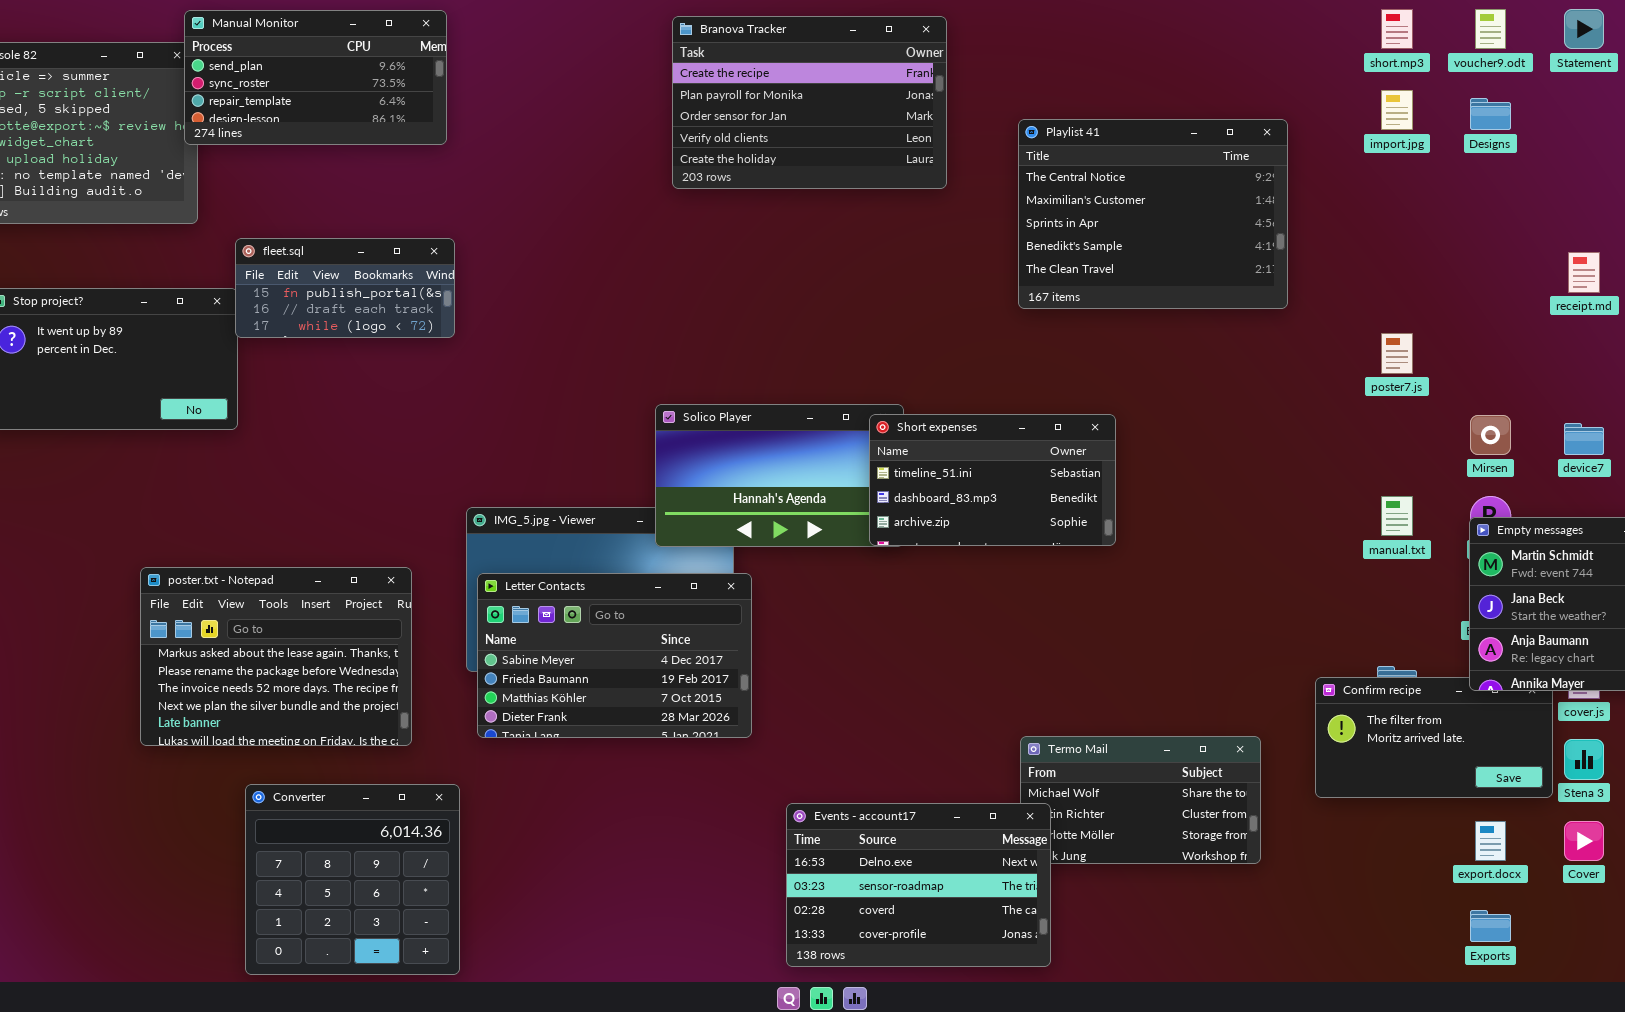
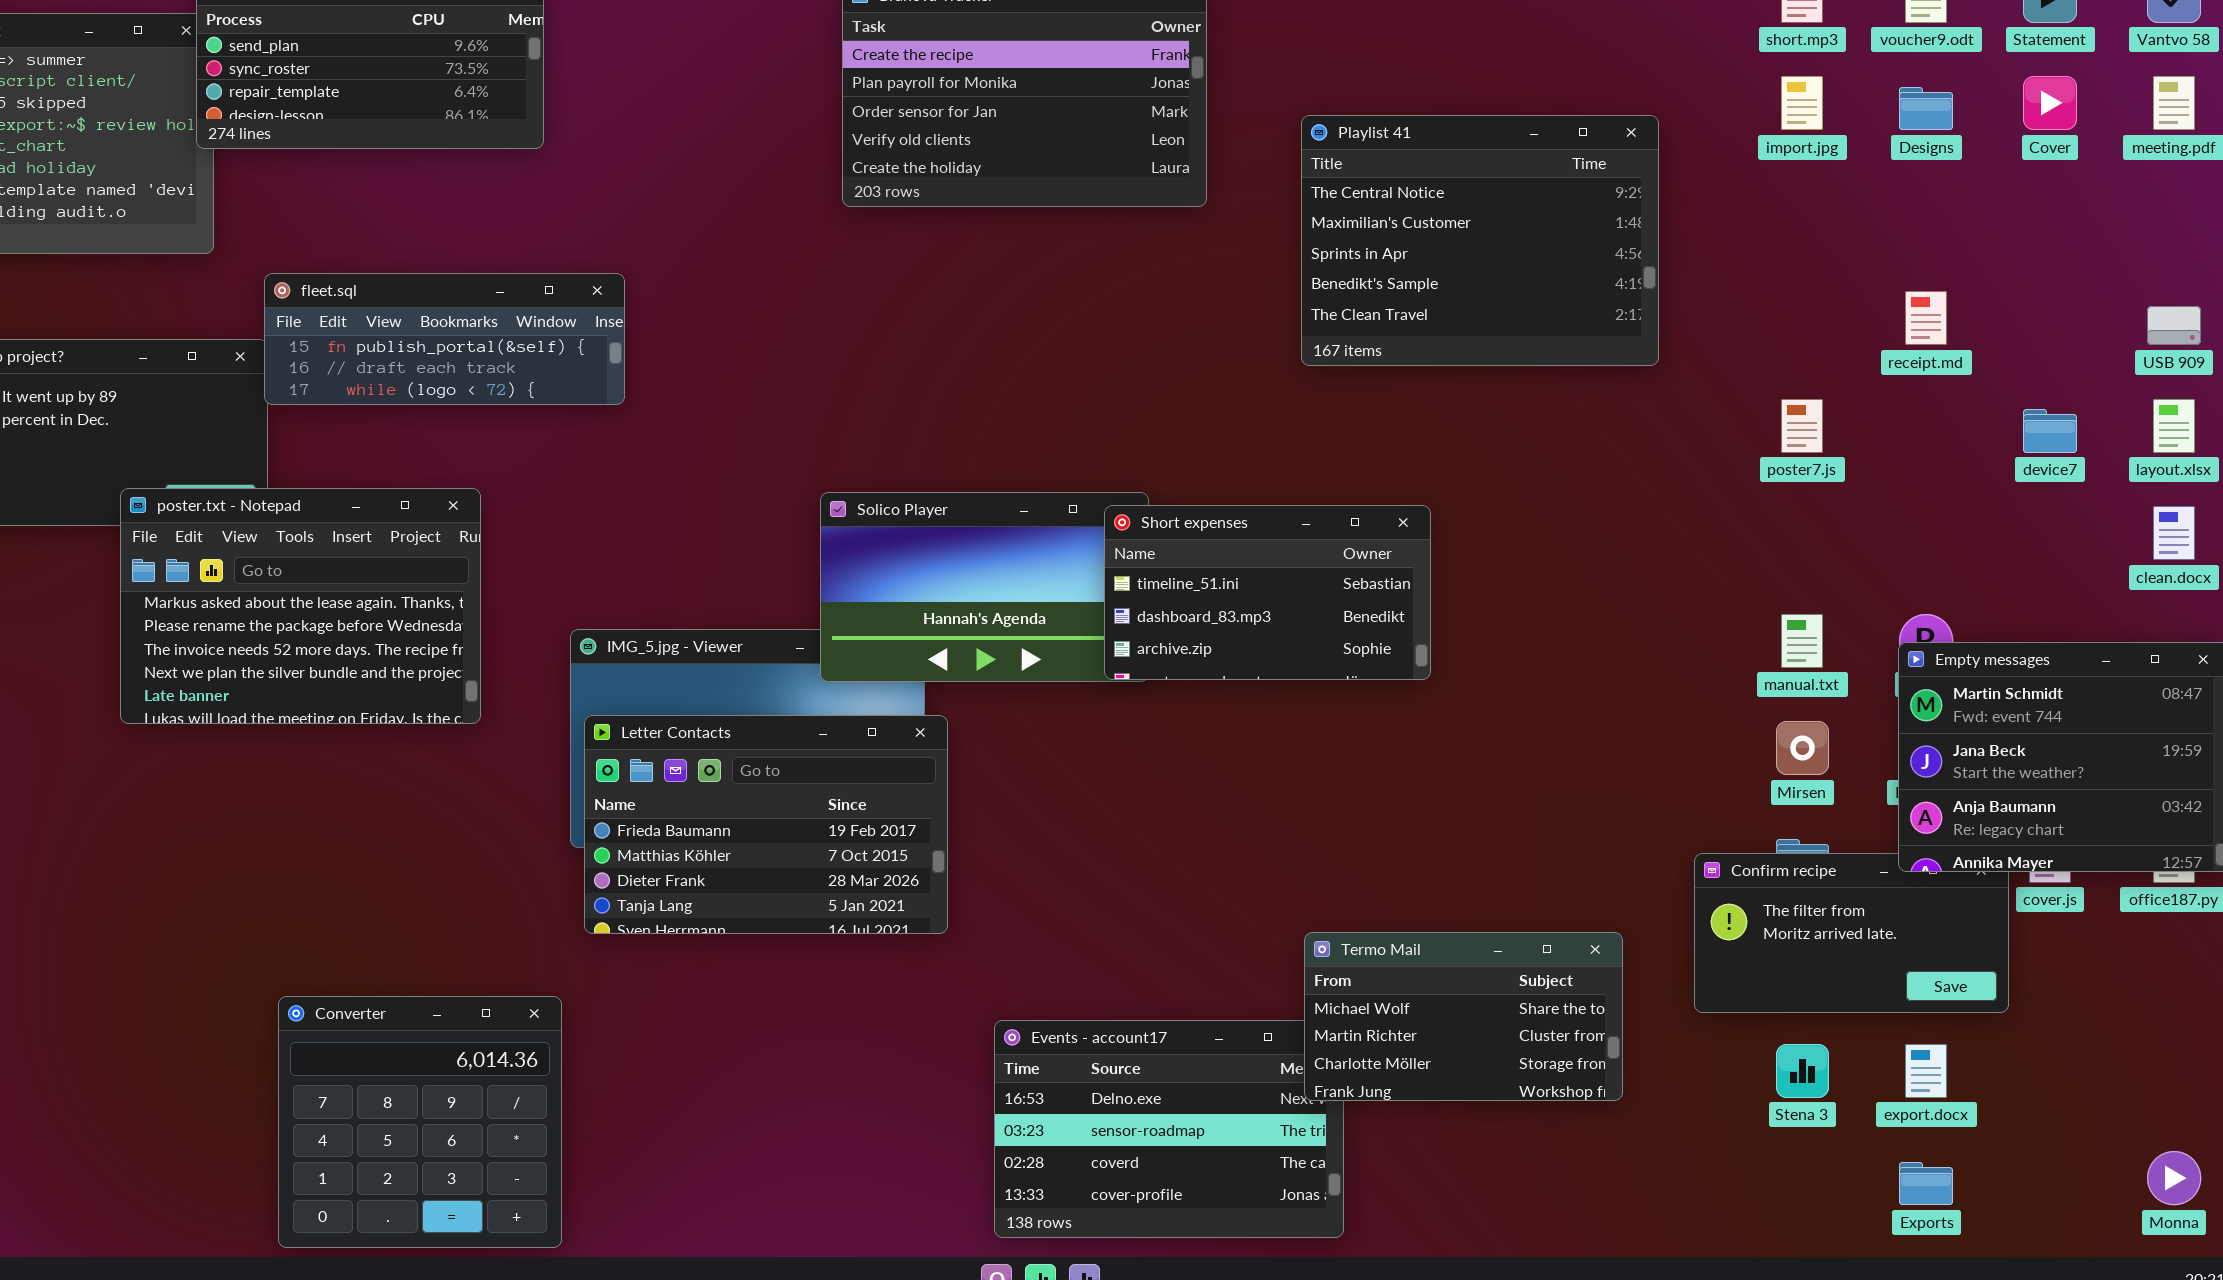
fleet.sql: [235,238,455,338] -> [264,273,625,405], resized
receipt.md: [1568,252,1600,293] -> [1905,291,1947,345], moved
Mirsen: [1470,415,1511,455] -> [1776,721,1829,775], moved
device7: [1564,423,1604,455] -> [2023,409,2077,453], moved
poster.txt - Notepad: [140,567,412,746] -> [120,488,481,724], moved
Letter Contacts: [477,573,752,738] -> [584,715,948,934], scrolled down 1 row
Termo Mail: [1020,736,1261,864] -> [1304,932,1623,1101], raised
Stena 3: [1564,739,1604,780] -> [1776,1044,1829,1098], moved
Cover: [1564,821,1604,861] -> [2023,76,2077,130], moved

